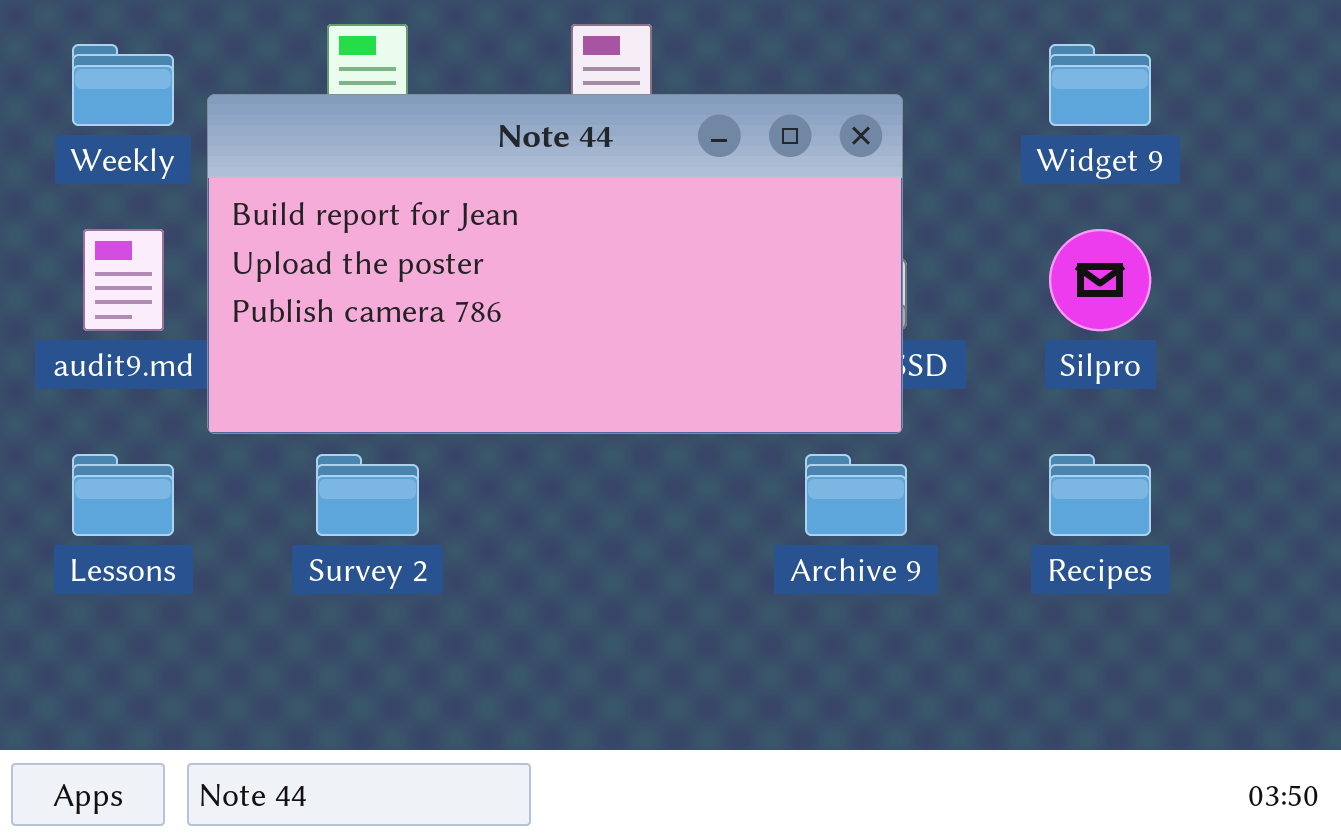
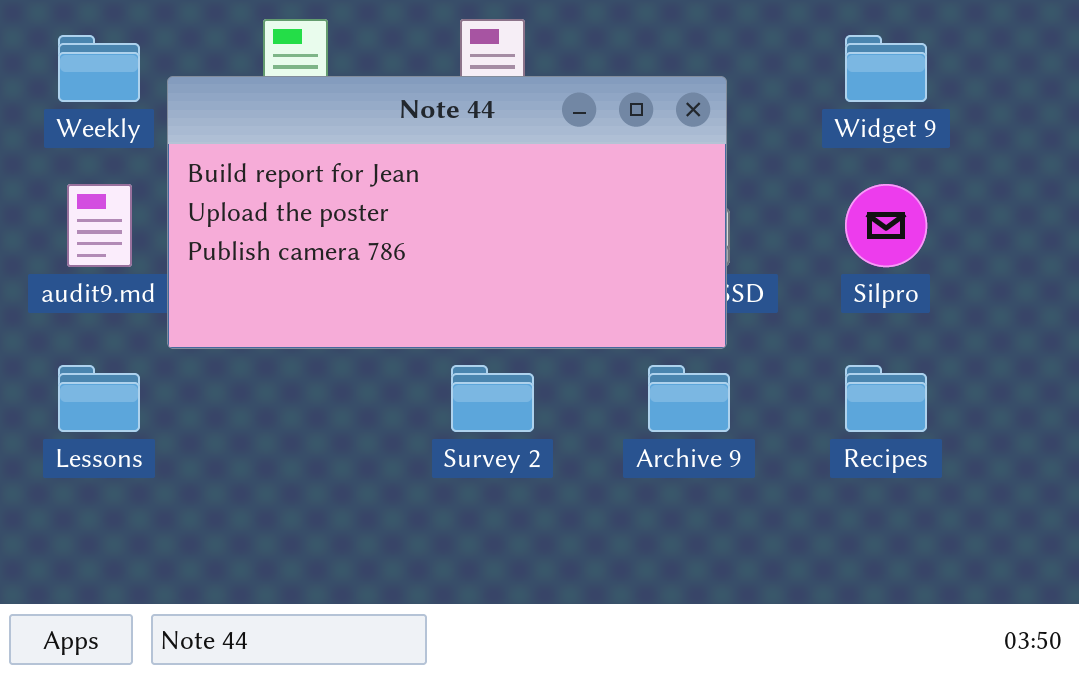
Survey 2: [316,454,419,536] -> [451,365,534,432], moved

